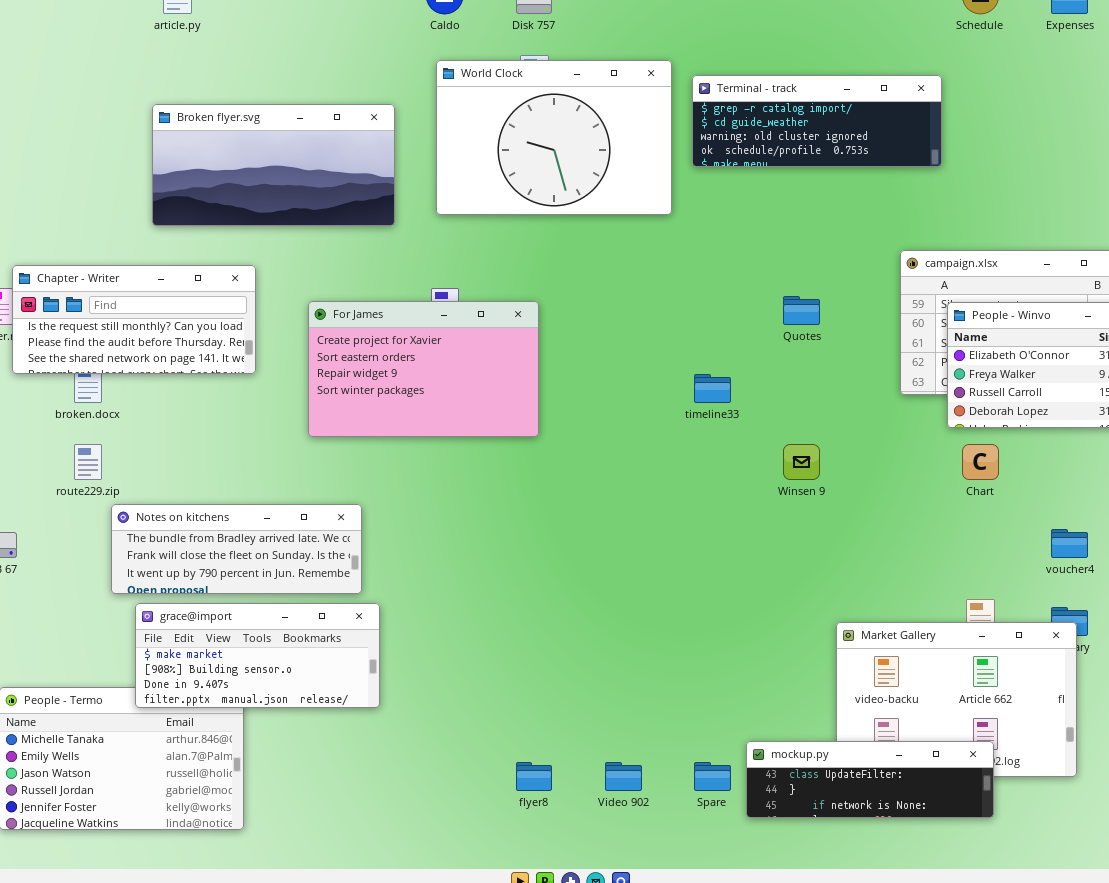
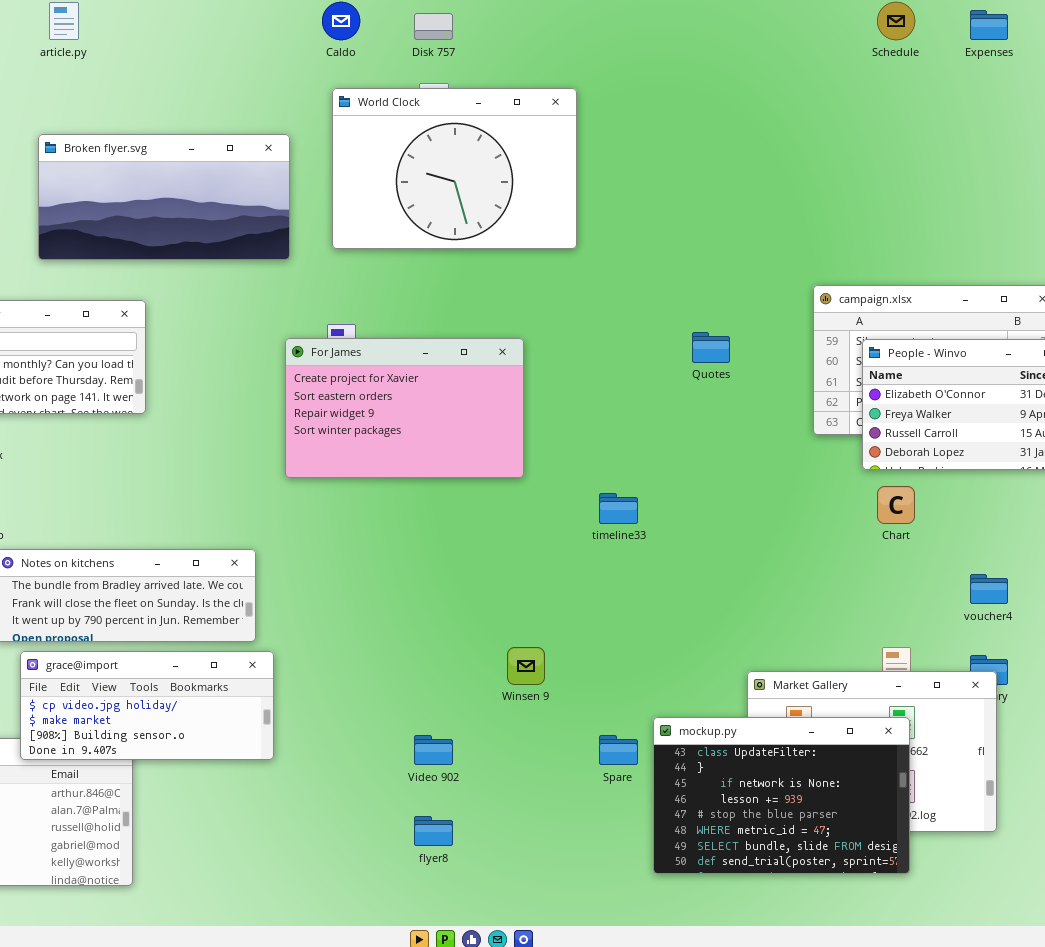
Terminal - track: [692,75,942,167] -> none, closed
For James: [308,301,539,437] -> [285,338,524,478], moved
timeline33: [694,374,731,403] -> [599,493,638,524], moved
Winsen 9: [783,444,820,480] -> [507,647,545,685], moved
grace@import: [135,603,380,708] -> [20,651,274,760], scrolled up 1 row
mockup.py: [746,741,994,818] -> [653,717,910,874], resized
Video 902: [605,762,642,791] -> [414,735,453,765], moved
Spare: [694,762,731,791] -> [599,735,638,765], moved

